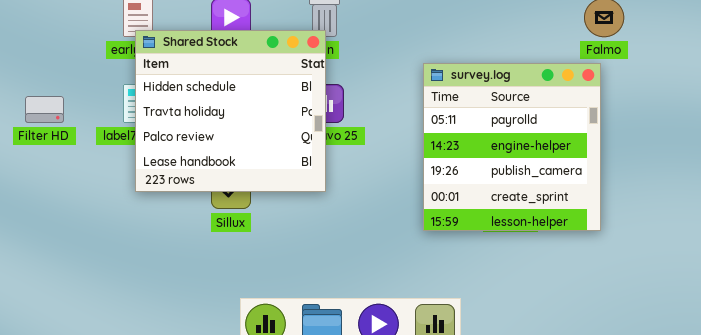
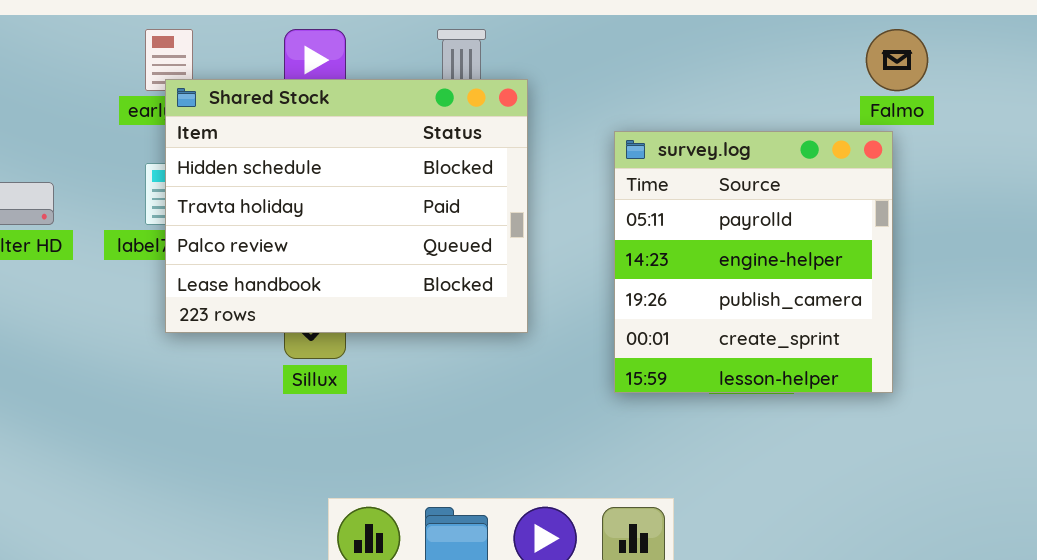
Shared Stock: [135,30,326,192] -> [165,79,528,333], resized

